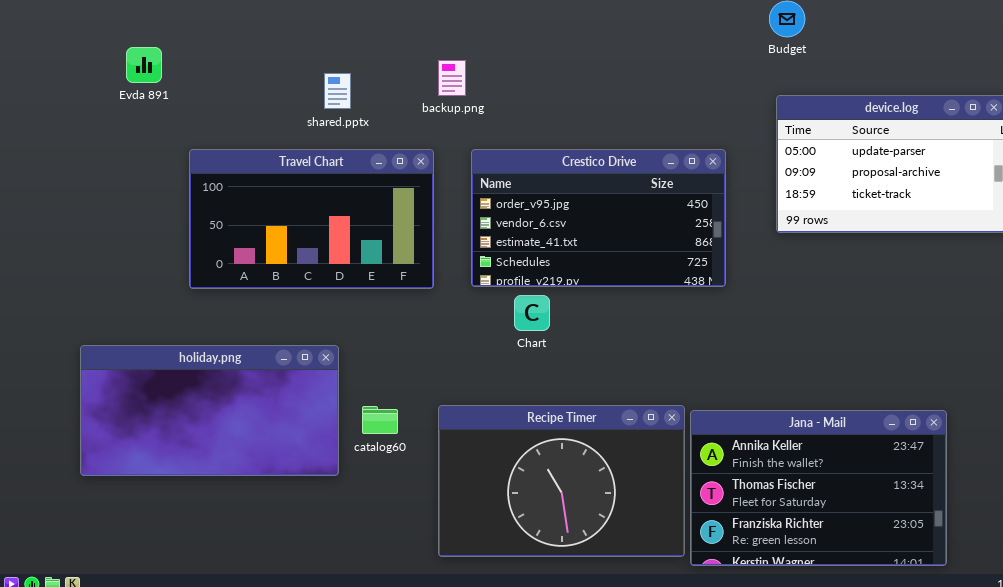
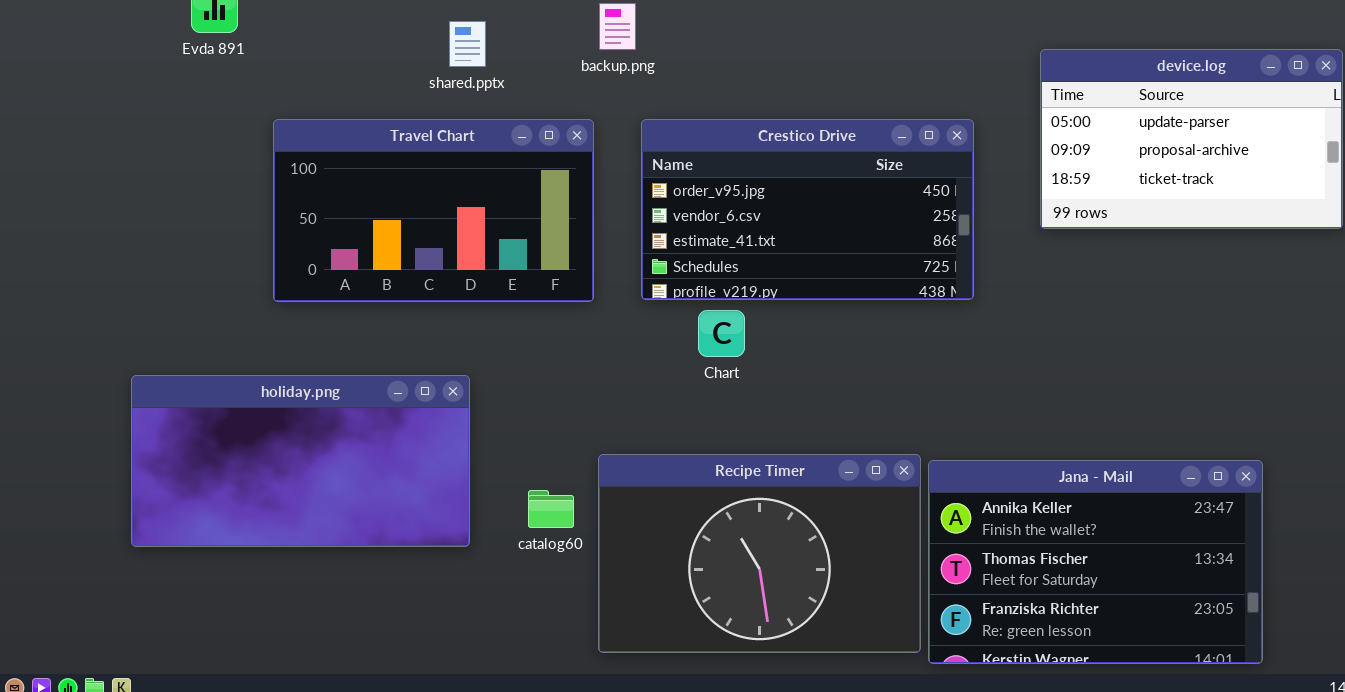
catalog60: [362,406,398,434] -> [528,490,574,528], moved

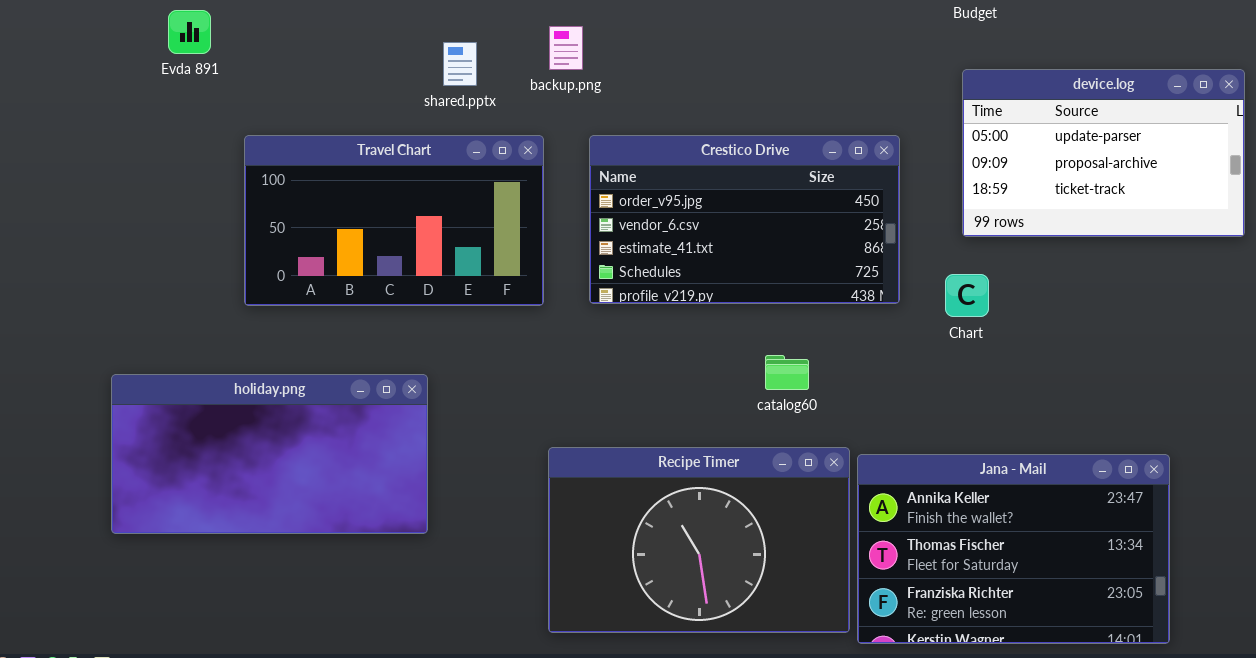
shared.pptx: [449,21,486,67] -> [443,42,477,86], moved
Chart: [698,310,745,357] -> [945,274,989,317], moved
catalog60: [528,490,574,528] -> [765,355,809,390], moved

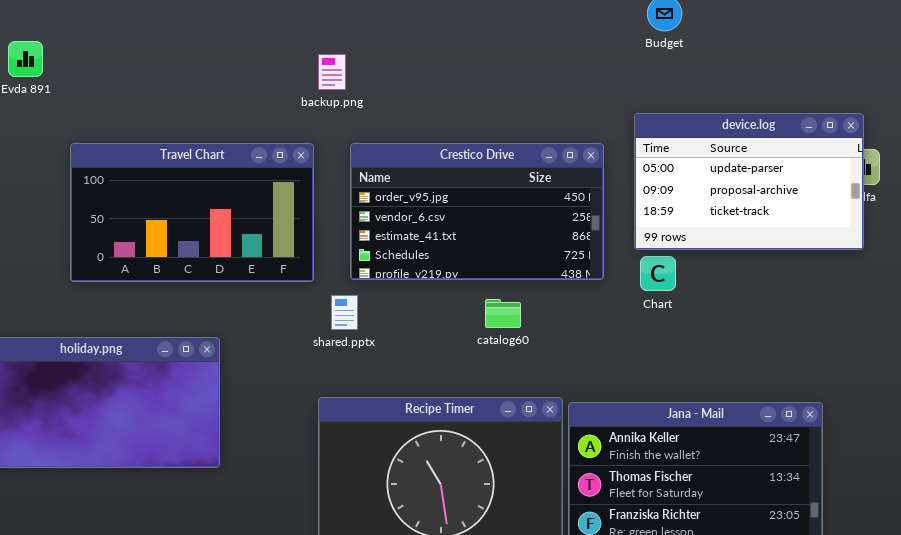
shared.pptx: [443,42,477,86] -> [331,295,358,330], moved
device.log: [962,69,1245,237] -> [634,113,864,250], moved
catalog60: [765,355,809,390] -> [485,299,521,328], moved

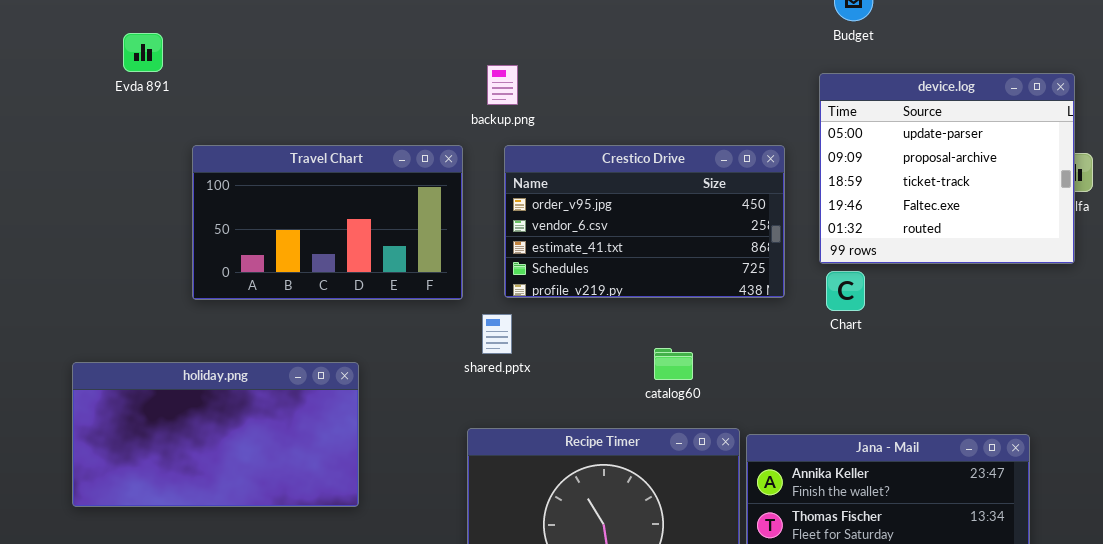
backup.png: [318,54,346,90] -> [487,65,518,105], moved
device.log: [634,113,864,250] -> [819,73,1075,264], resized
catalog60: [485,299,521,328] -> [654,348,693,380], moved

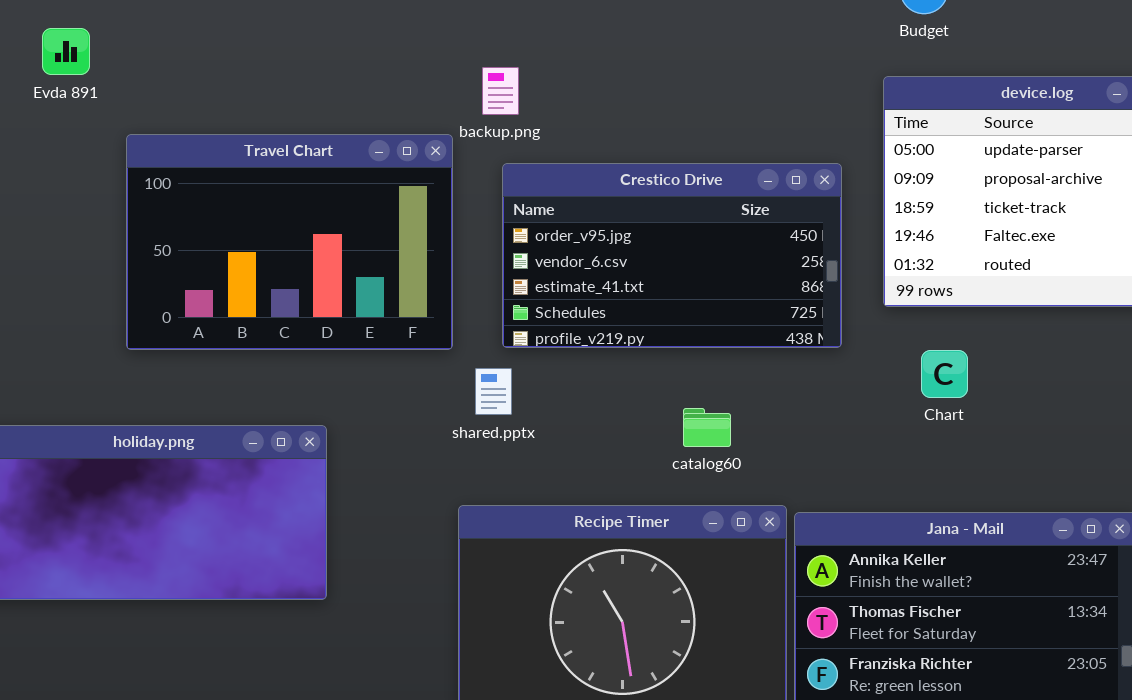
Travel Chart: [192,145,463,300] -> [126,134,453,350], resized
Chart: [826,271,865,311] -> [921,350,968,398], moved

